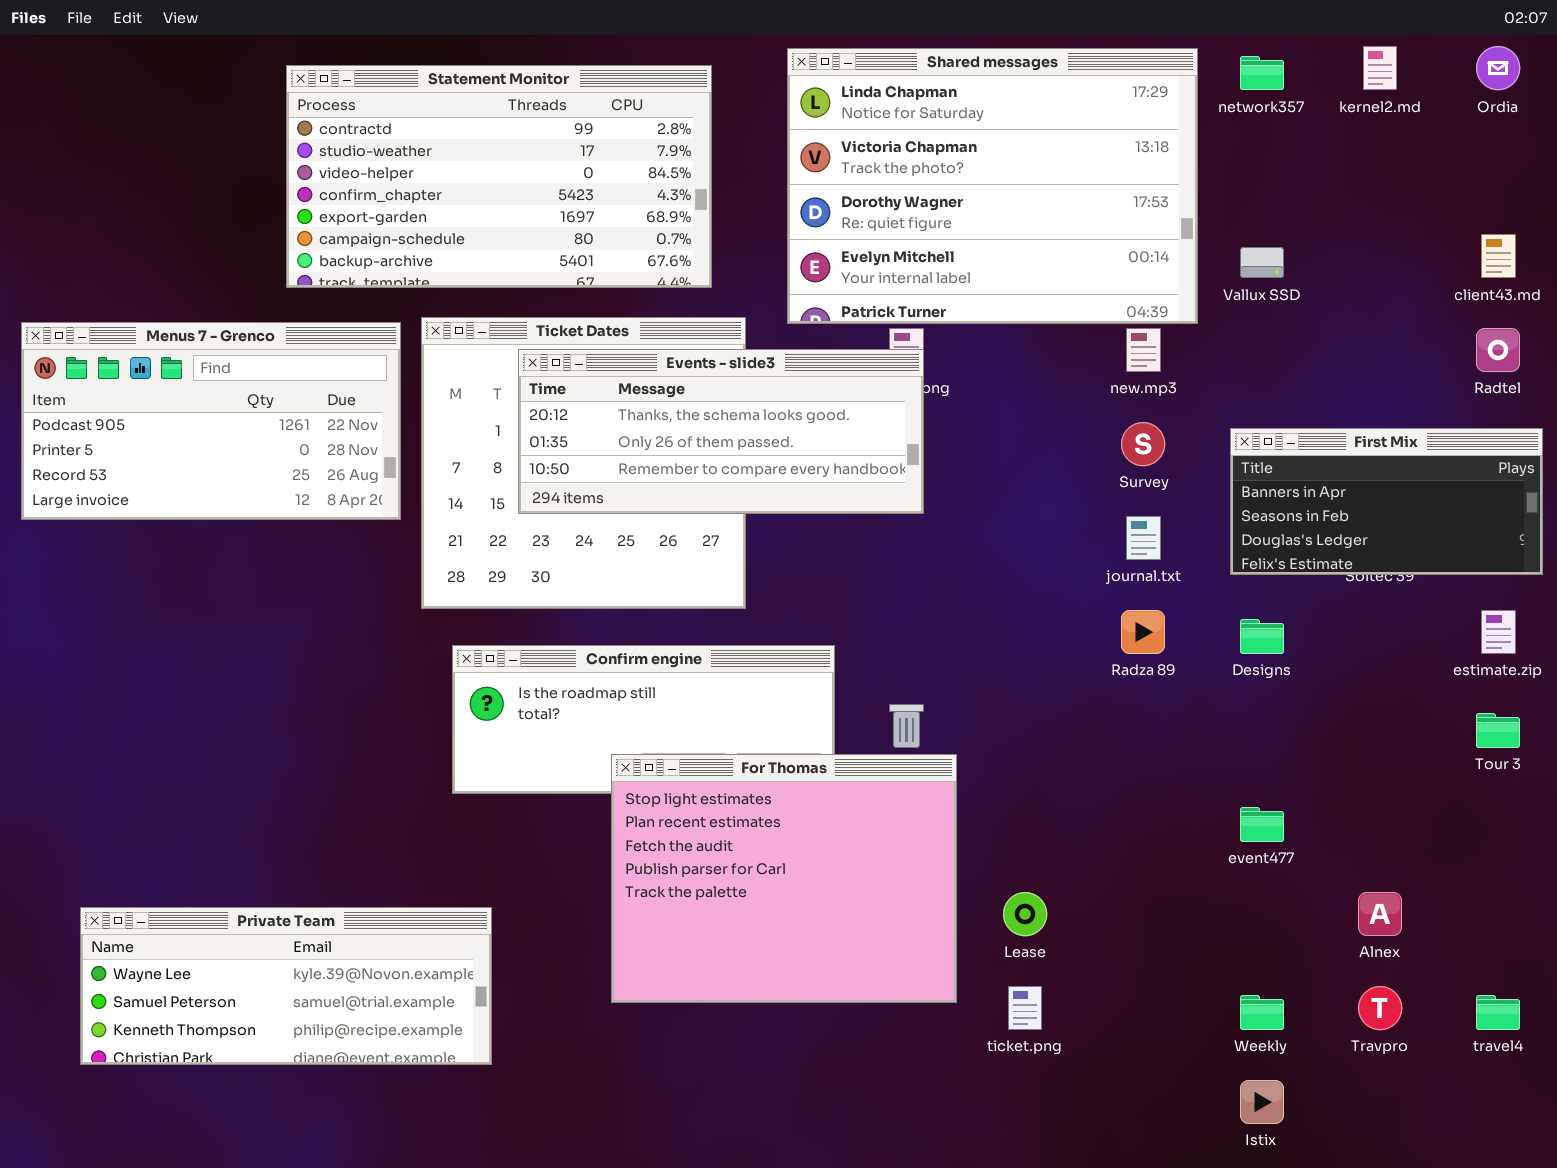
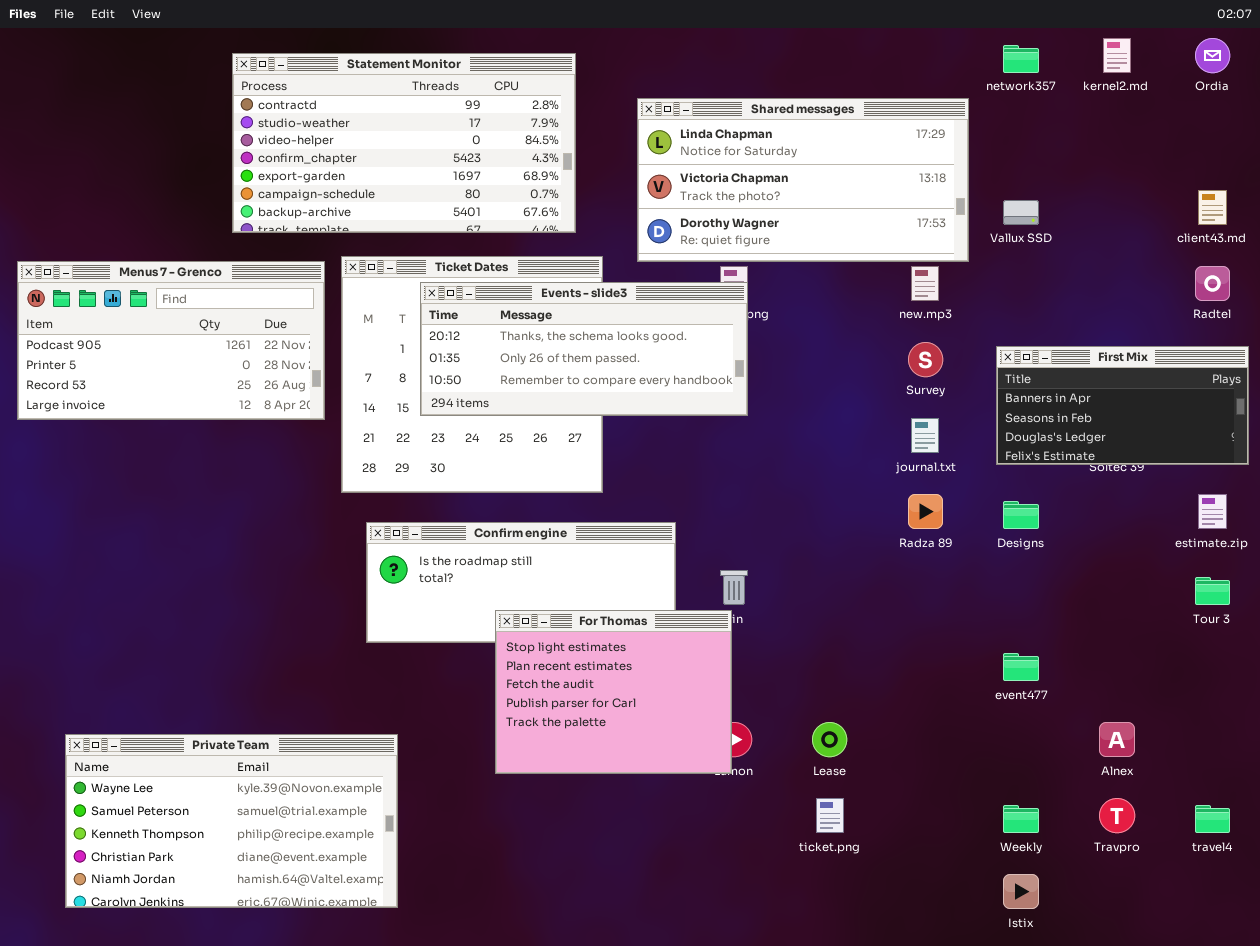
Shared messages: [787,48,1198,324] -> [637,98,969,262], resized
For Thomas: [611,754,957,1003] -> [495,610,732,774], resized
Private Team: [80,907,492,1065] -> [65,734,398,908], resized

